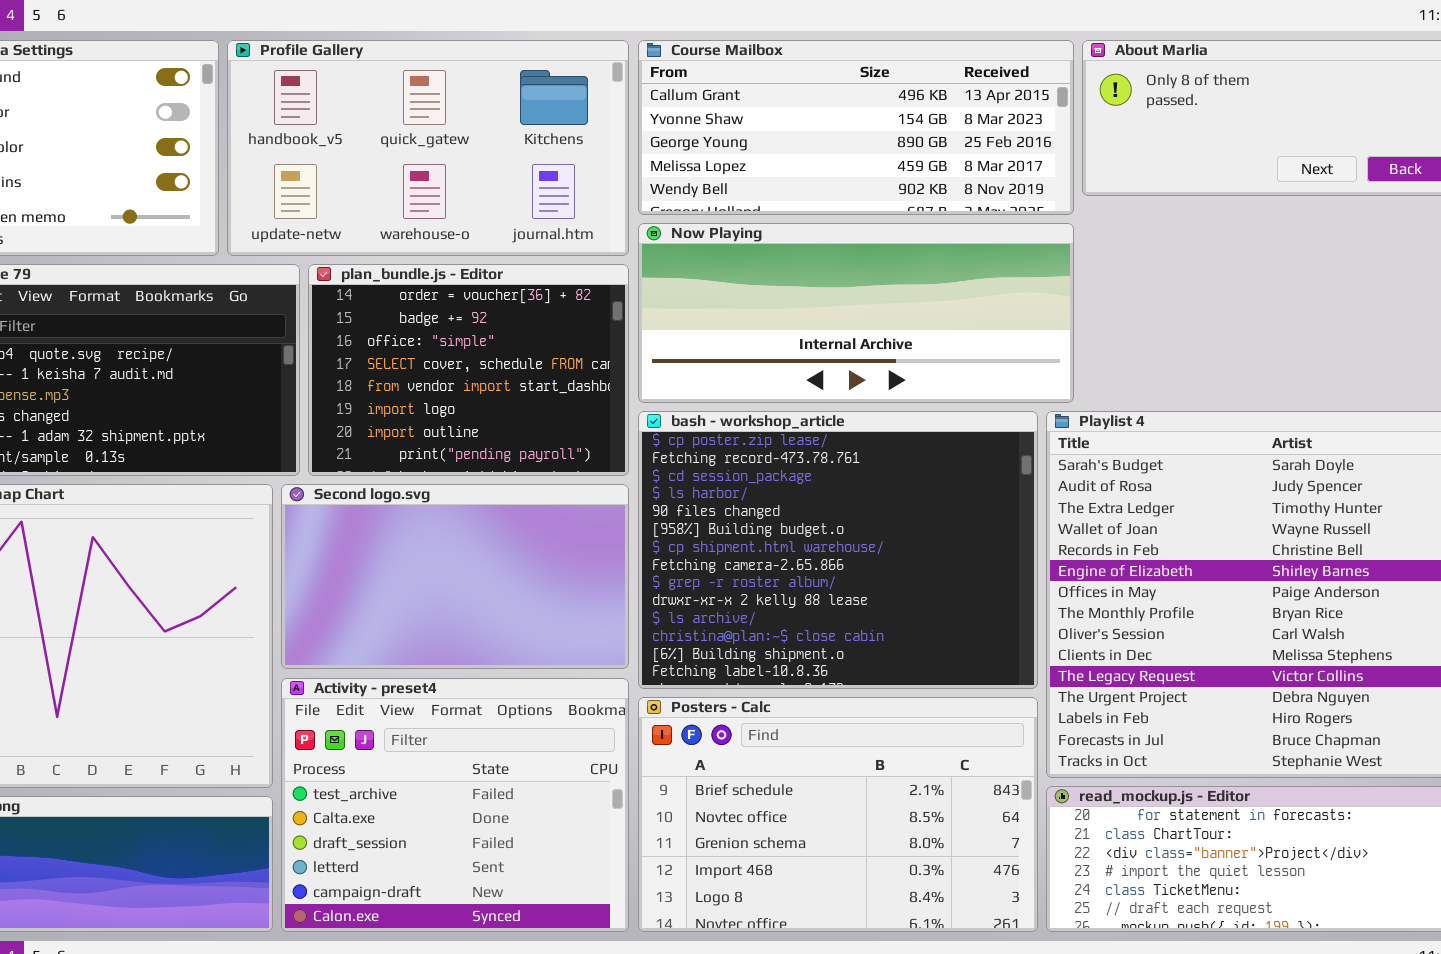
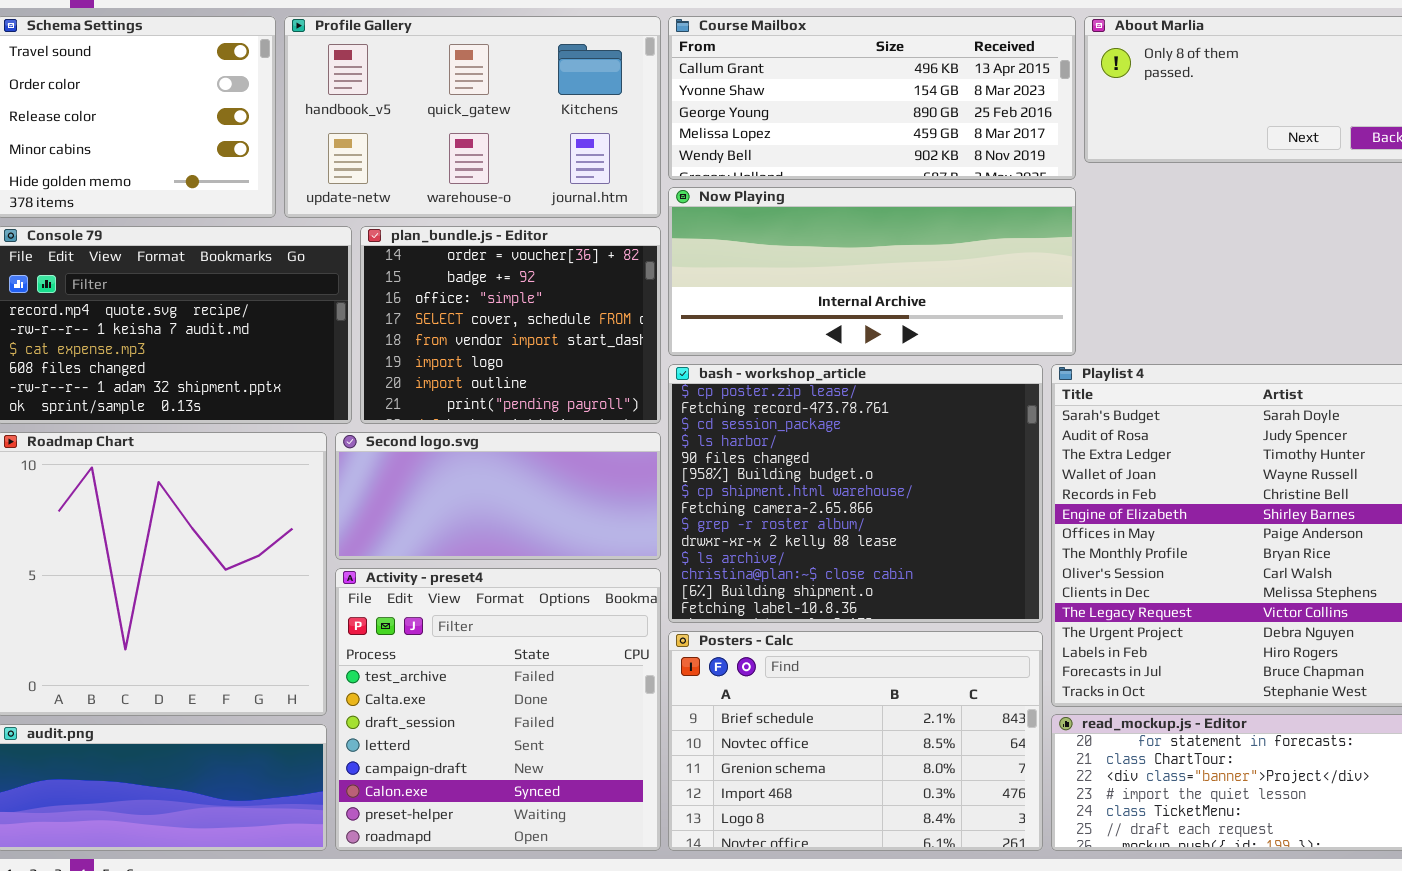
Second logo.svg: [281,484,629,669] -> [335,432,661,560], resized
Activity - preset4: [281,678,629,932] -> [335,568,661,851], resized

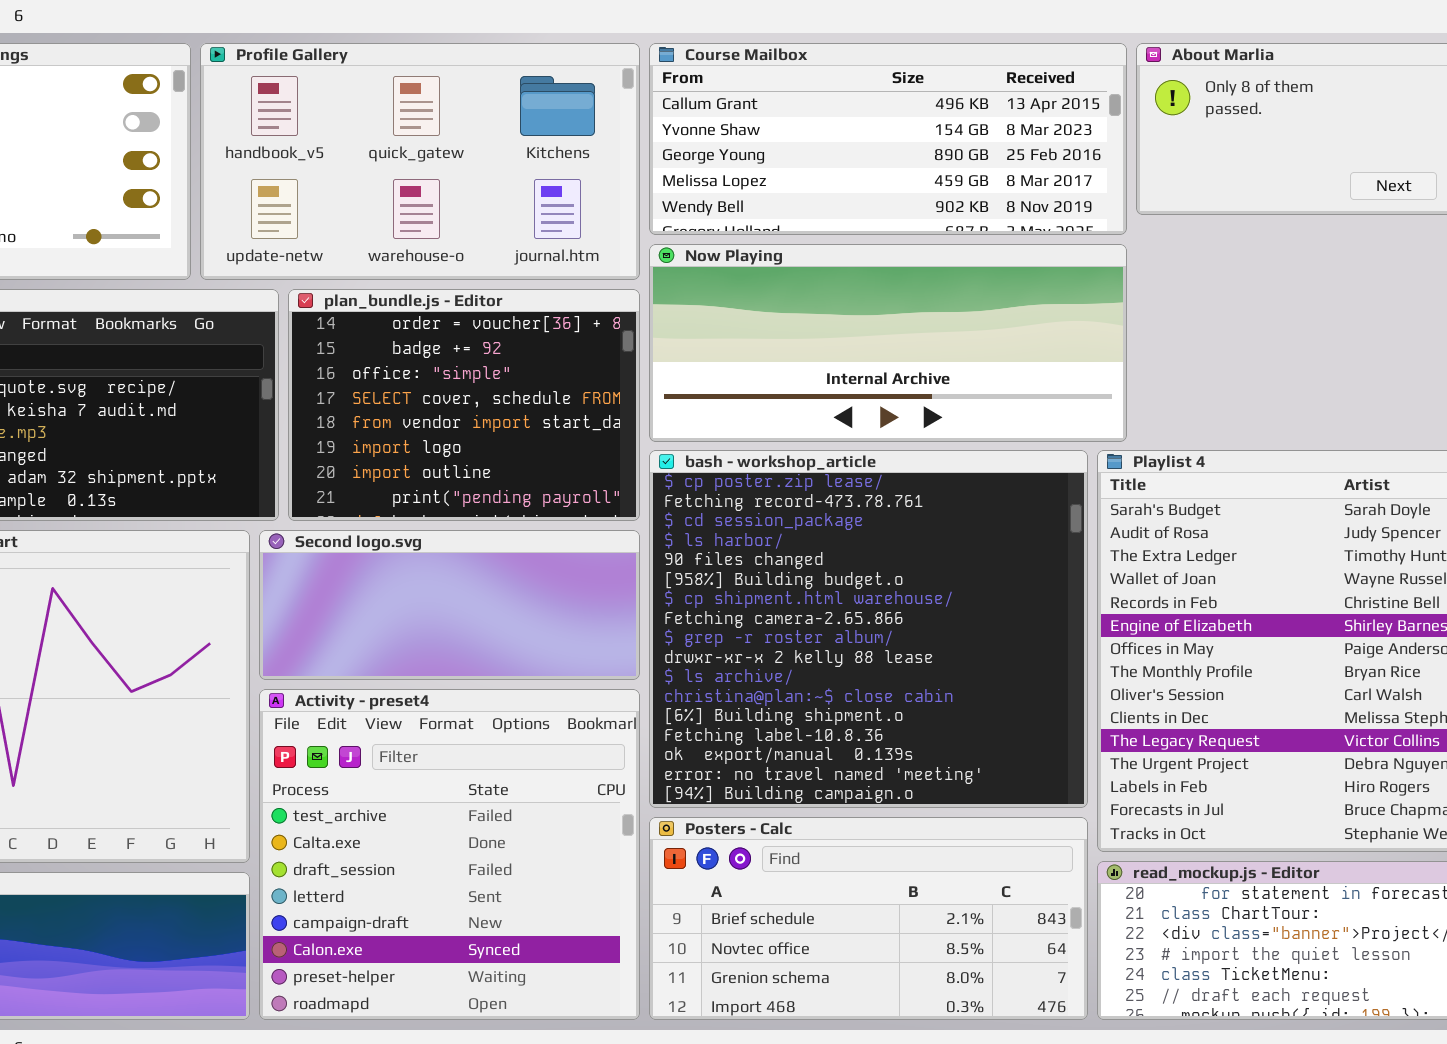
bash - workshop_article: [668,364,1043,623] -> [649,450,1088,808], resized
Posters - Calc: [668,631,1043,851] -> [649,817,1088,1020], resized

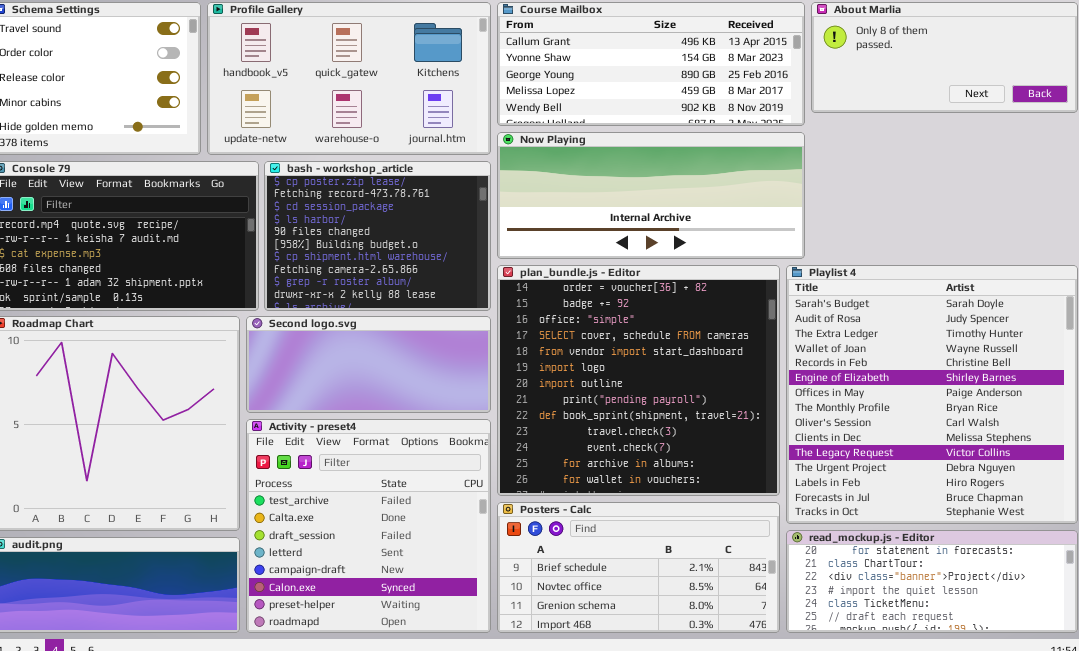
plan_bundle.js - Editor: [288,289,640,521] -> [497,265,780,496], moved, resized
bash - workshop_article: [649,450,1088,808] -> [264,161,491,311], moved, resized

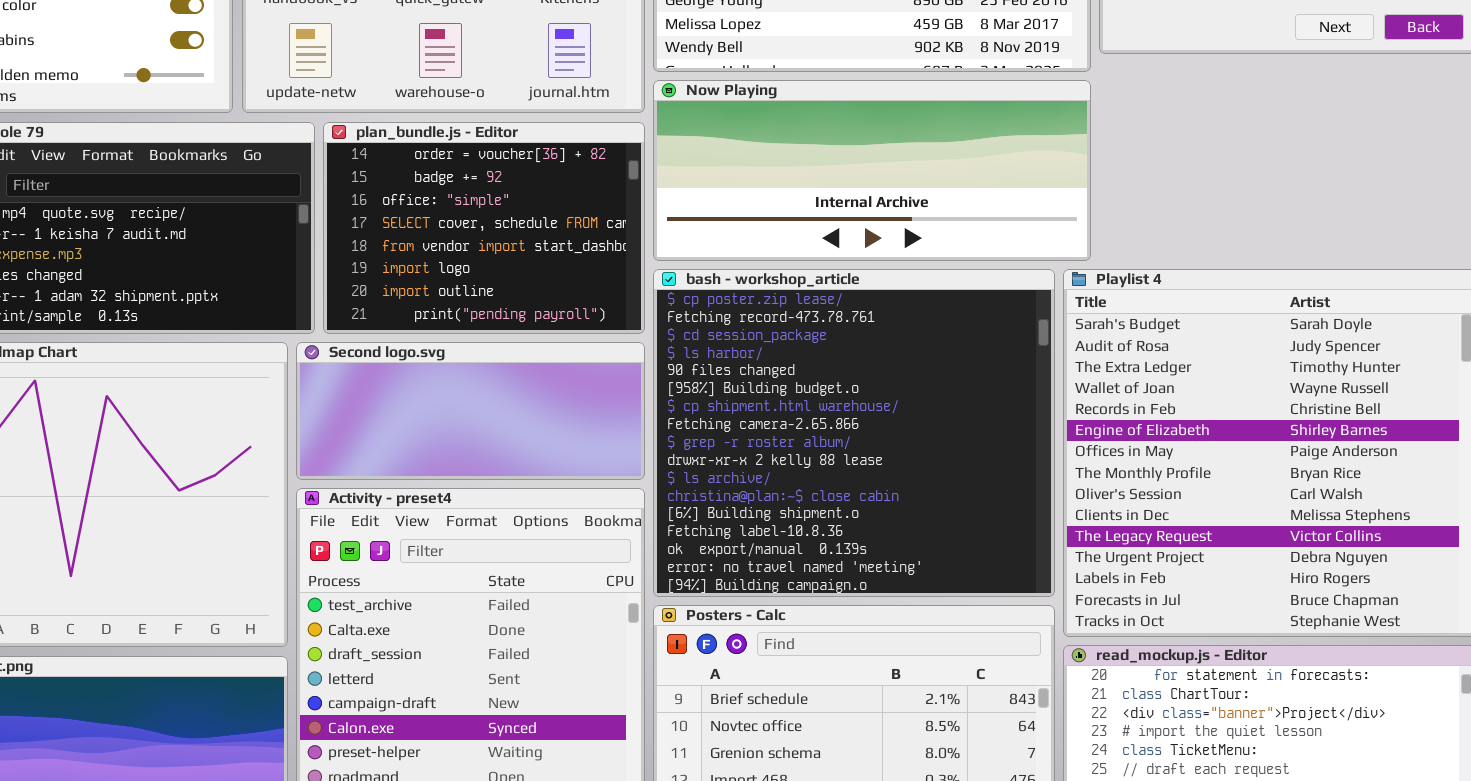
bash - workshop_article: [264,161,491,311] -> [653,269,1055,597], moved, resized
plan_bundle.js - Editor: [497,265,780,496] -> [323,122,645,334], moved, resized

